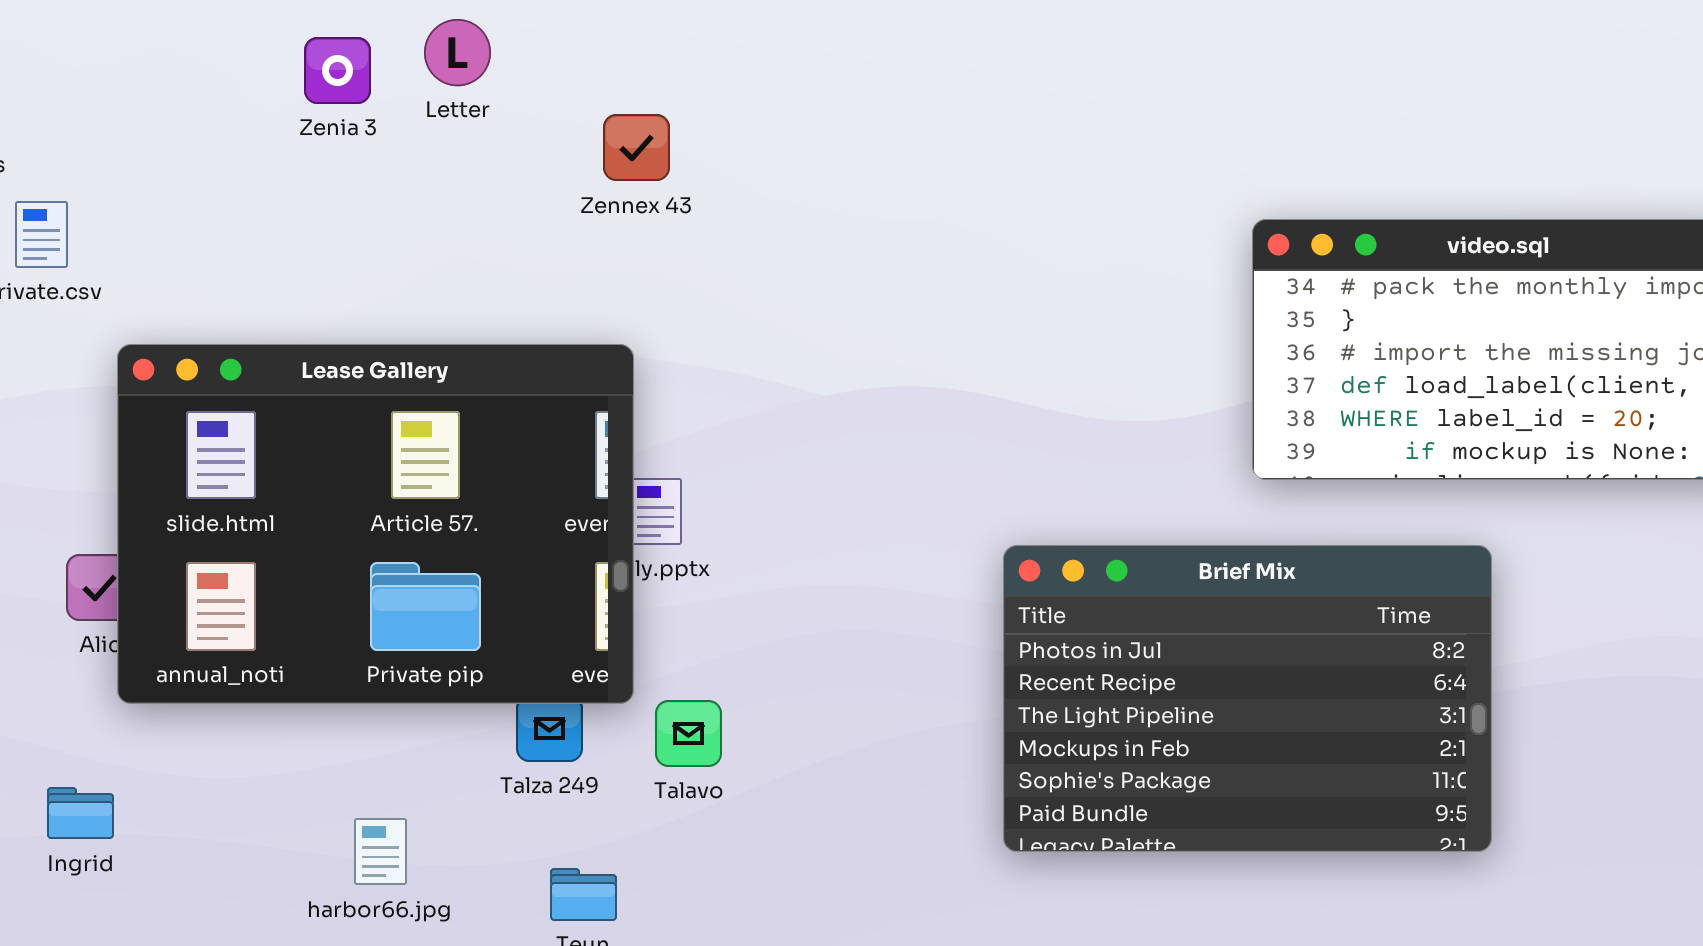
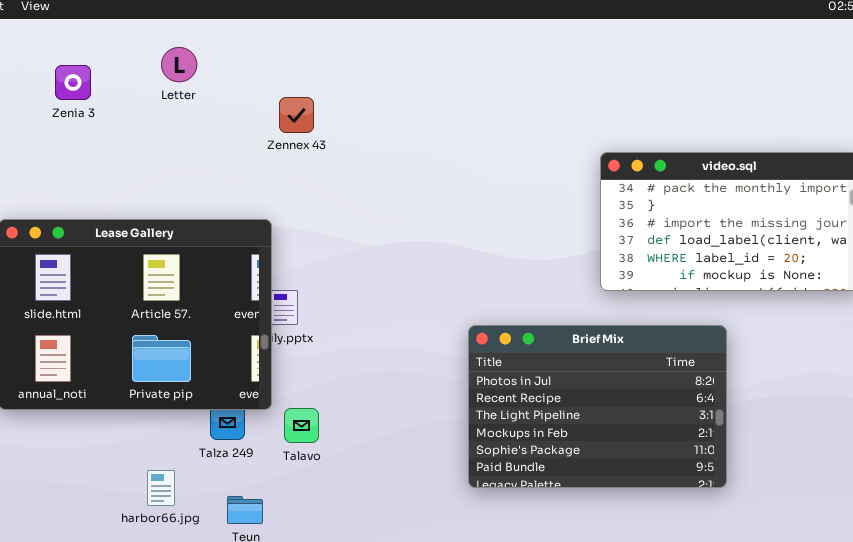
Zenia 3: [304,37,371,104] -> [55,65,91,100], moved
Zennex 43: [603,114,670,181] -> [279,97,314,133], moved
harbor66.jpg: [354,818,407,885] -> [147,470,175,506], moved

